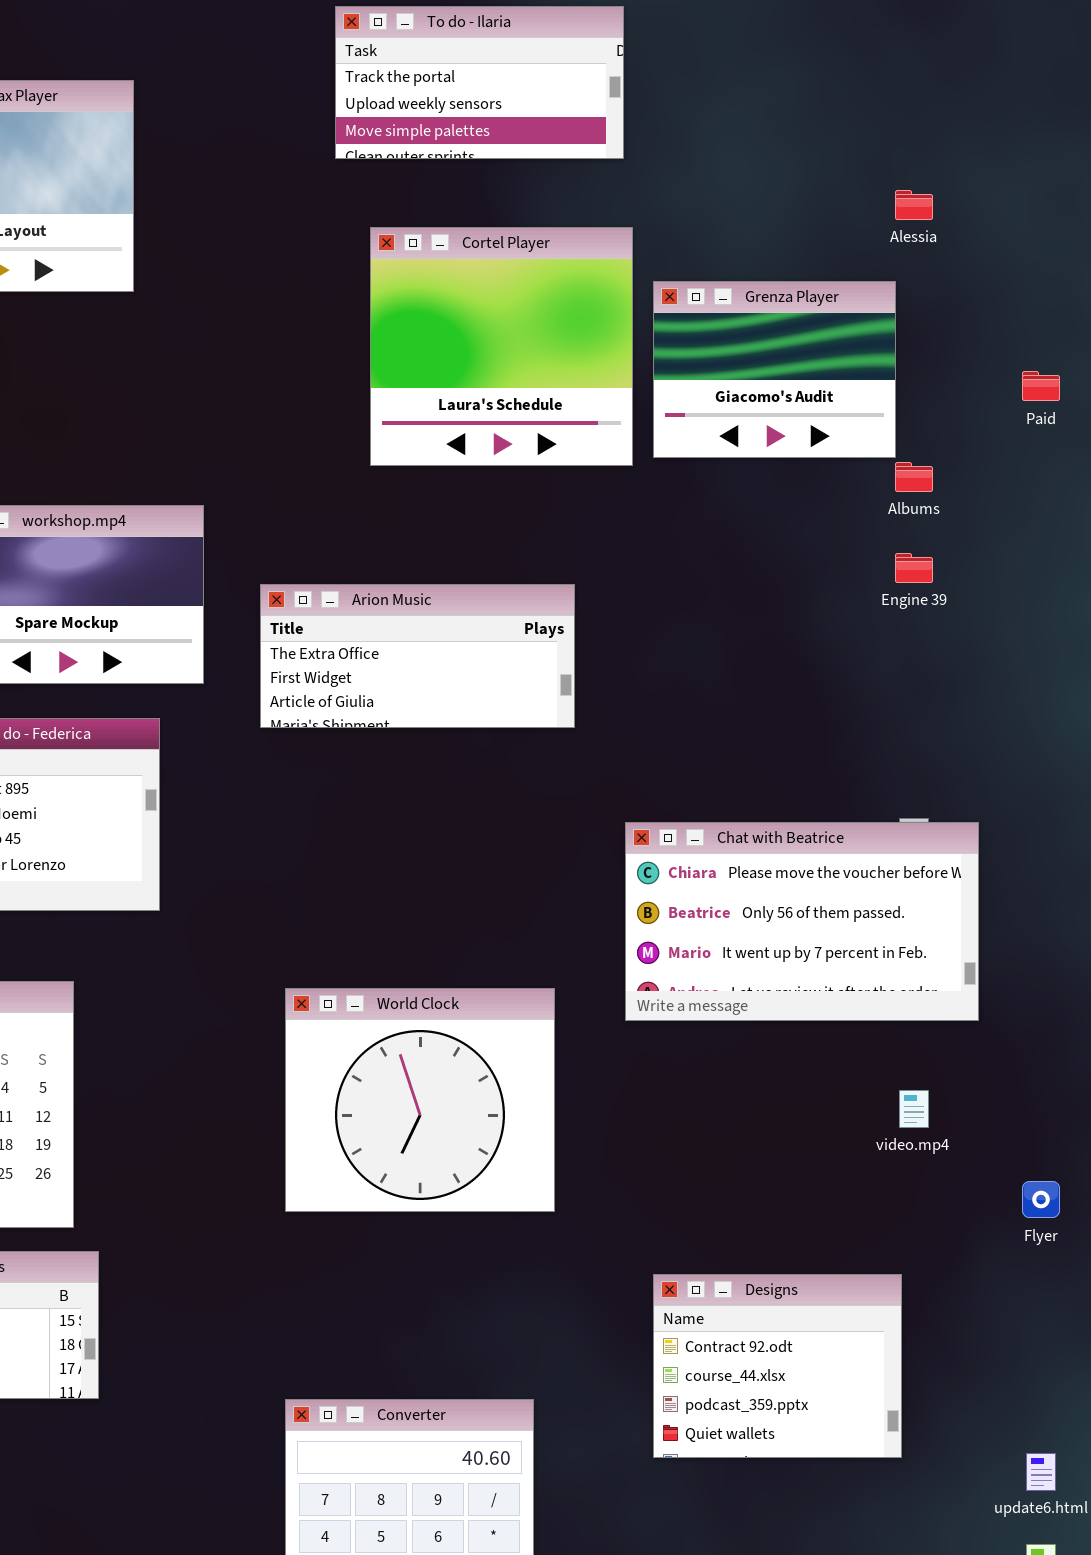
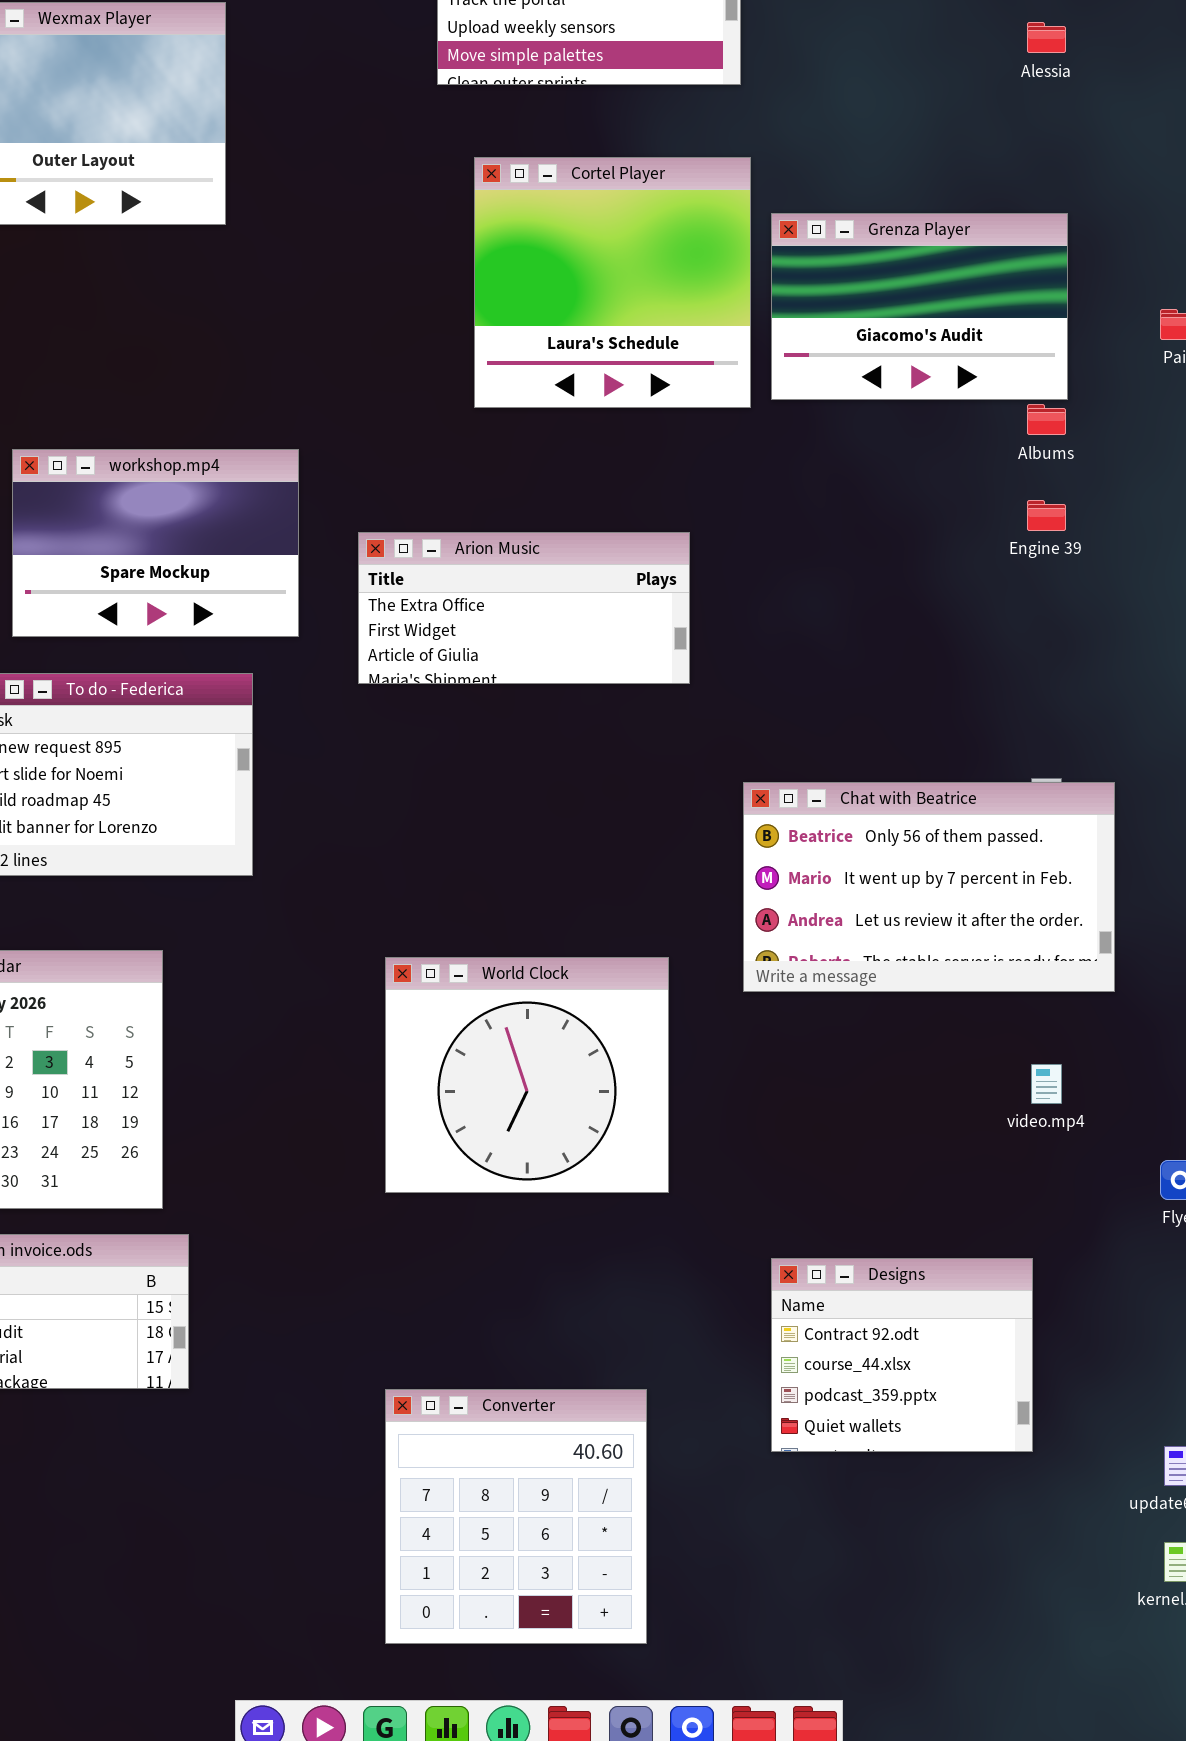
Alessia: [895,190,933,220] -> [1027,22,1066,53], moved
Grenza Player: [653,281,896,458] -> [771,213,1068,400], resized
Chat with Beatrice: [625,822,979,1021] -> [743,782,1115,992], scrolled down 1 row

